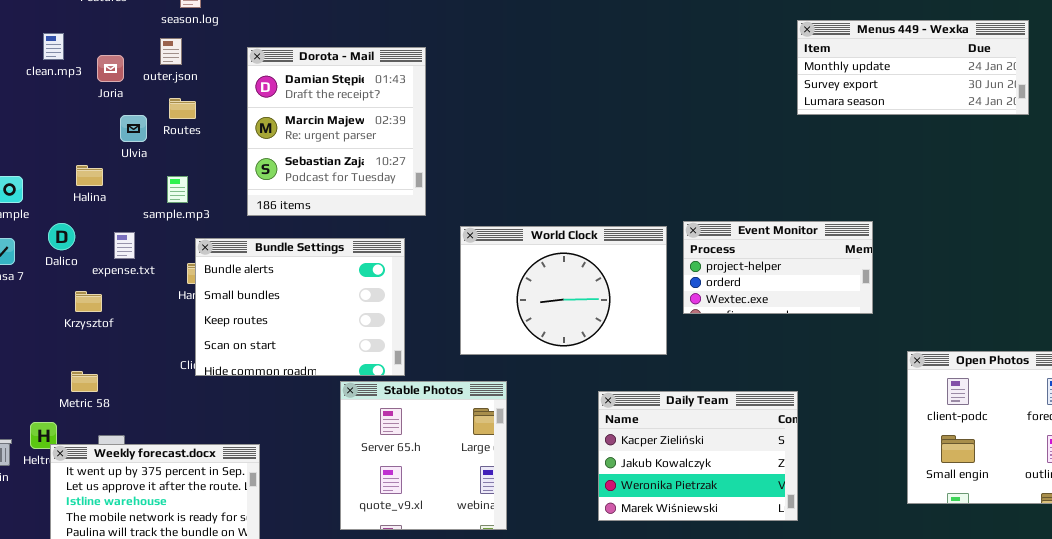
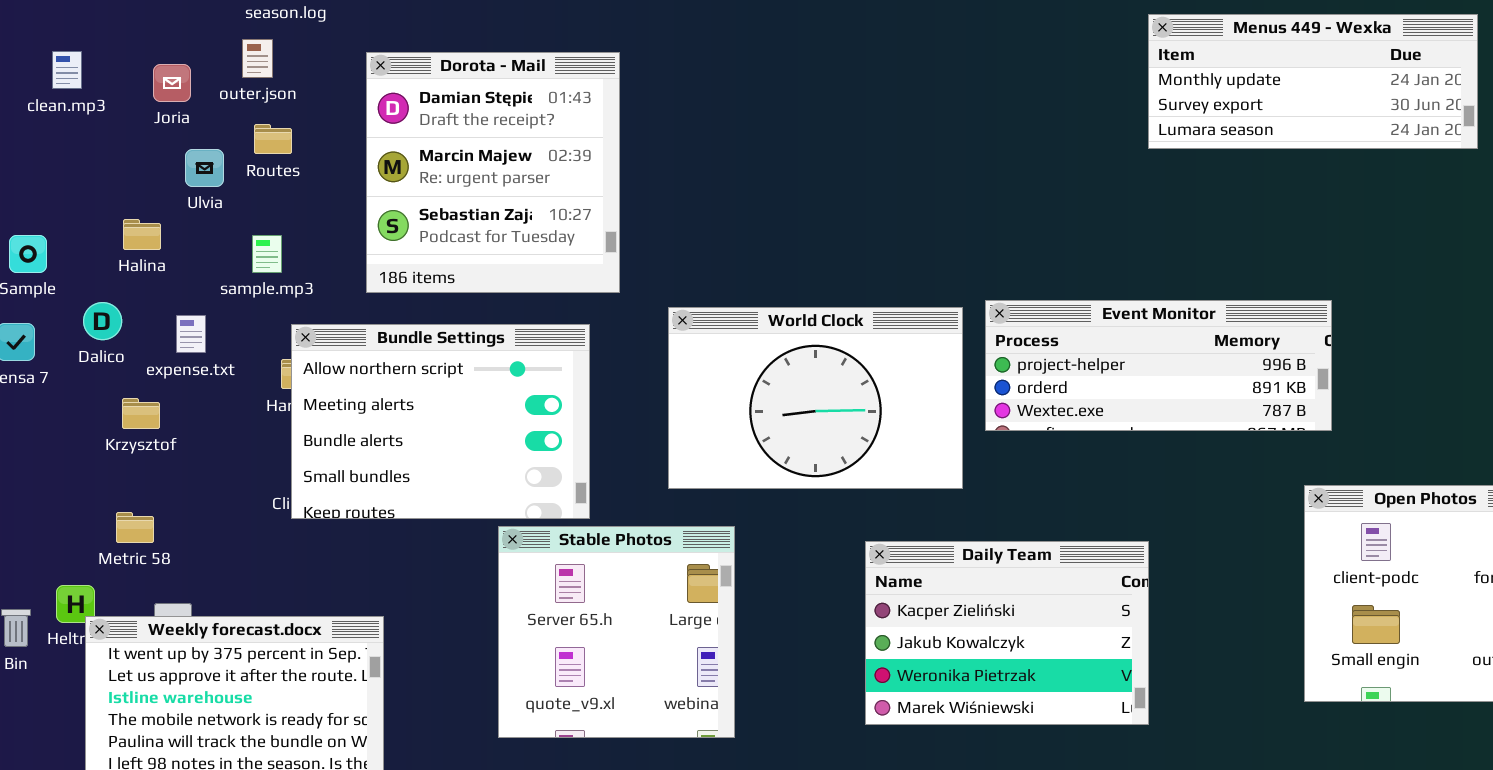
clean.mp3: [43,33,64,60] -> [52,51,82,89], moved
Event Monitor: [683,221,873,314] -> [985,300,1332,431], resized
Bundle Settings: [195,238,405,376] -> [291,324,590,519], scrolled up 2 rows

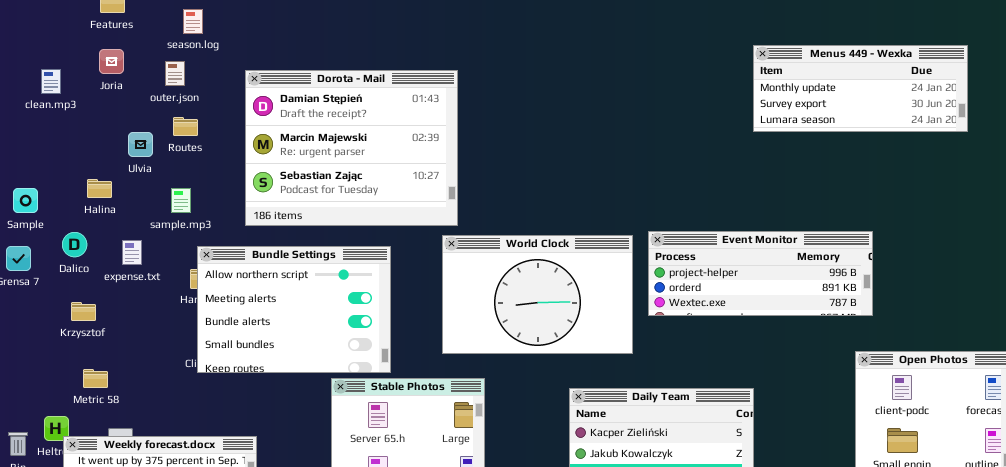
Dorota - Mail: [366,52,620,293] -> [245,70,458,226], resized
Joria: [153,64,191,102] -> [99,49,124,74], moved
Krzysztof: [122,398,160,429] -> [71,302,96,321], moved

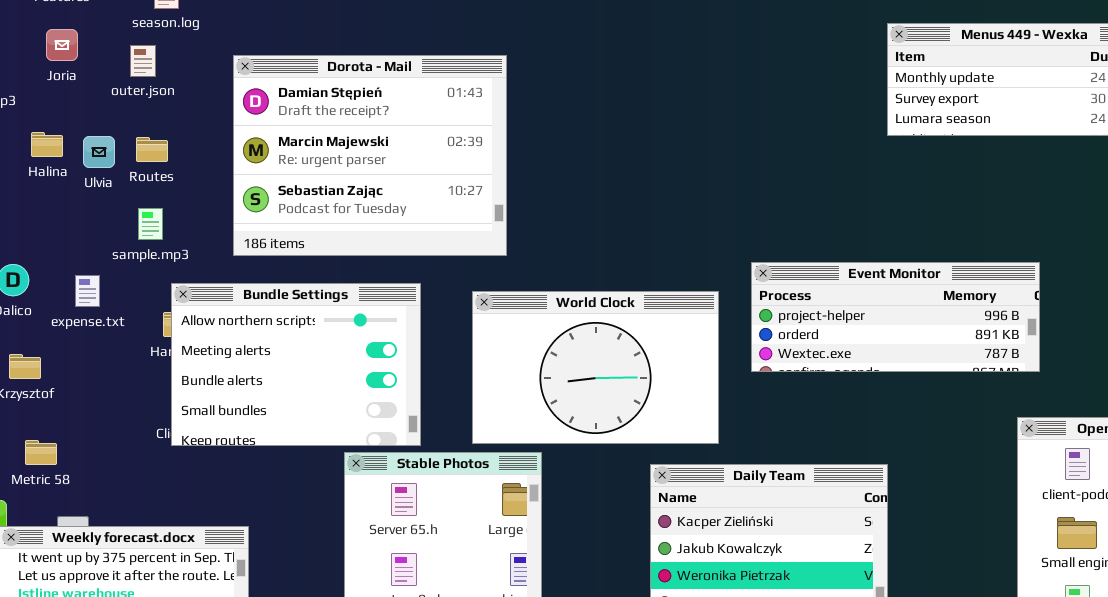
Routes: [173,117,198,136] -> [136,137,168,162], moved
Halina: [87,179,112,198] -> [31,132,63,157], moved
World Clock: [442,235,633,354] -> [472,291,719,444], moved

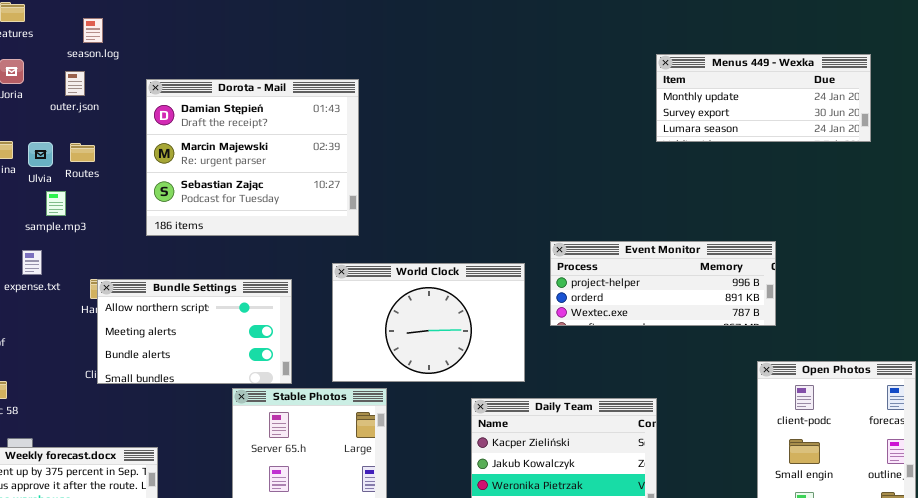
sample.mp3: [138,208,163,240] -> [46,191,66,216], moved
Bundle Settings: [171,283,421,446] -> [97,279,292,384], resized

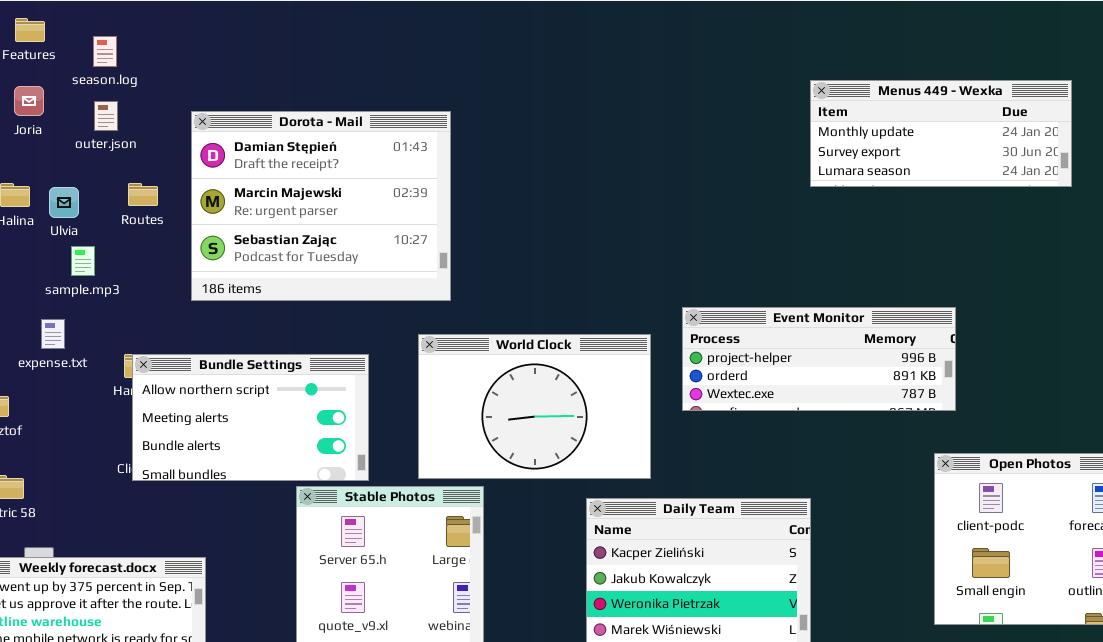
season.log: [83,18,103,43] -> [93,36,117,67], moved
Routes: [70,143,95,162] -> [128,183,158,206], moved

